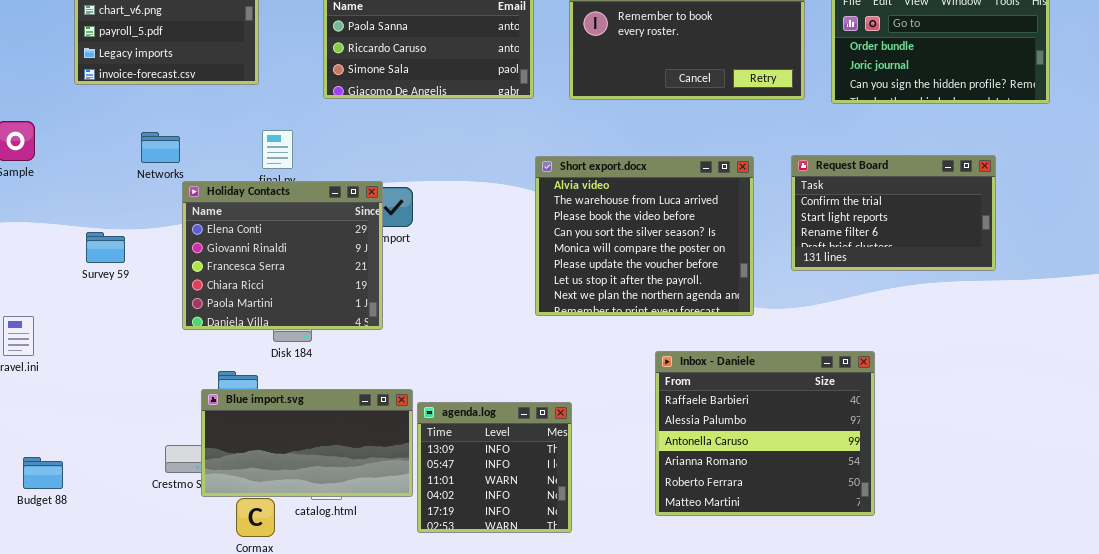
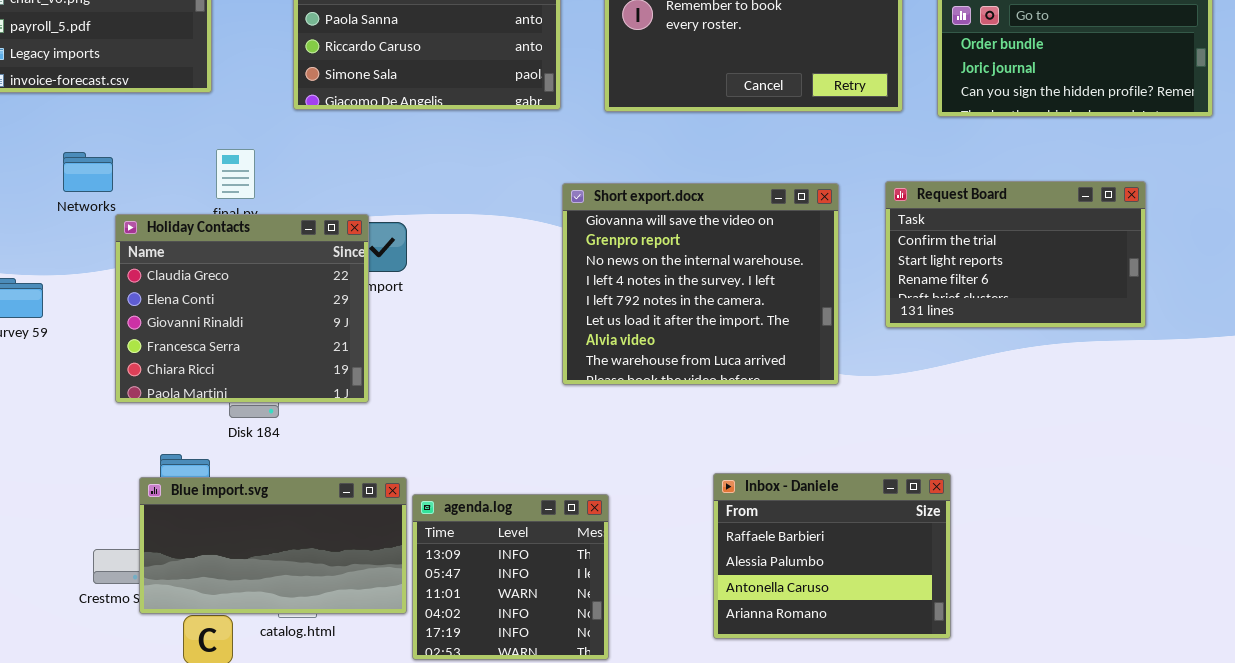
Short export.docx: [535,156,754,316] -> [562,183,839,385], scrolled up 6 rows
Holiday Contacts: [182,181,383,330] -> [115,214,369,403], scrolled up 1 row
Inbox - Daniele: [655,351,875,516] -> [713,473,951,639], resized

